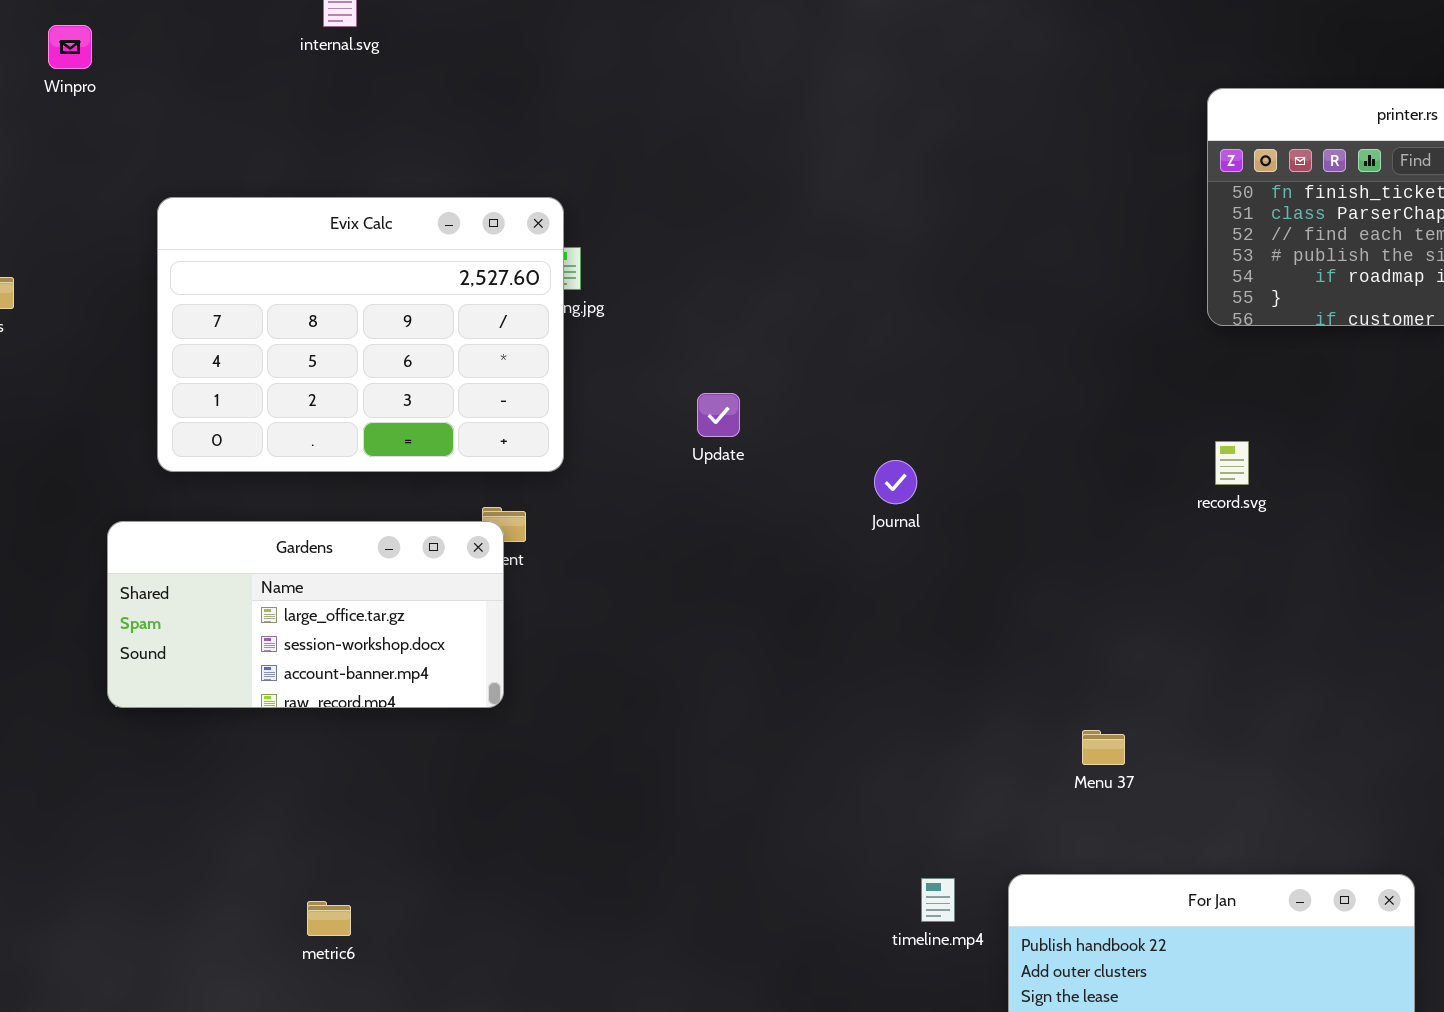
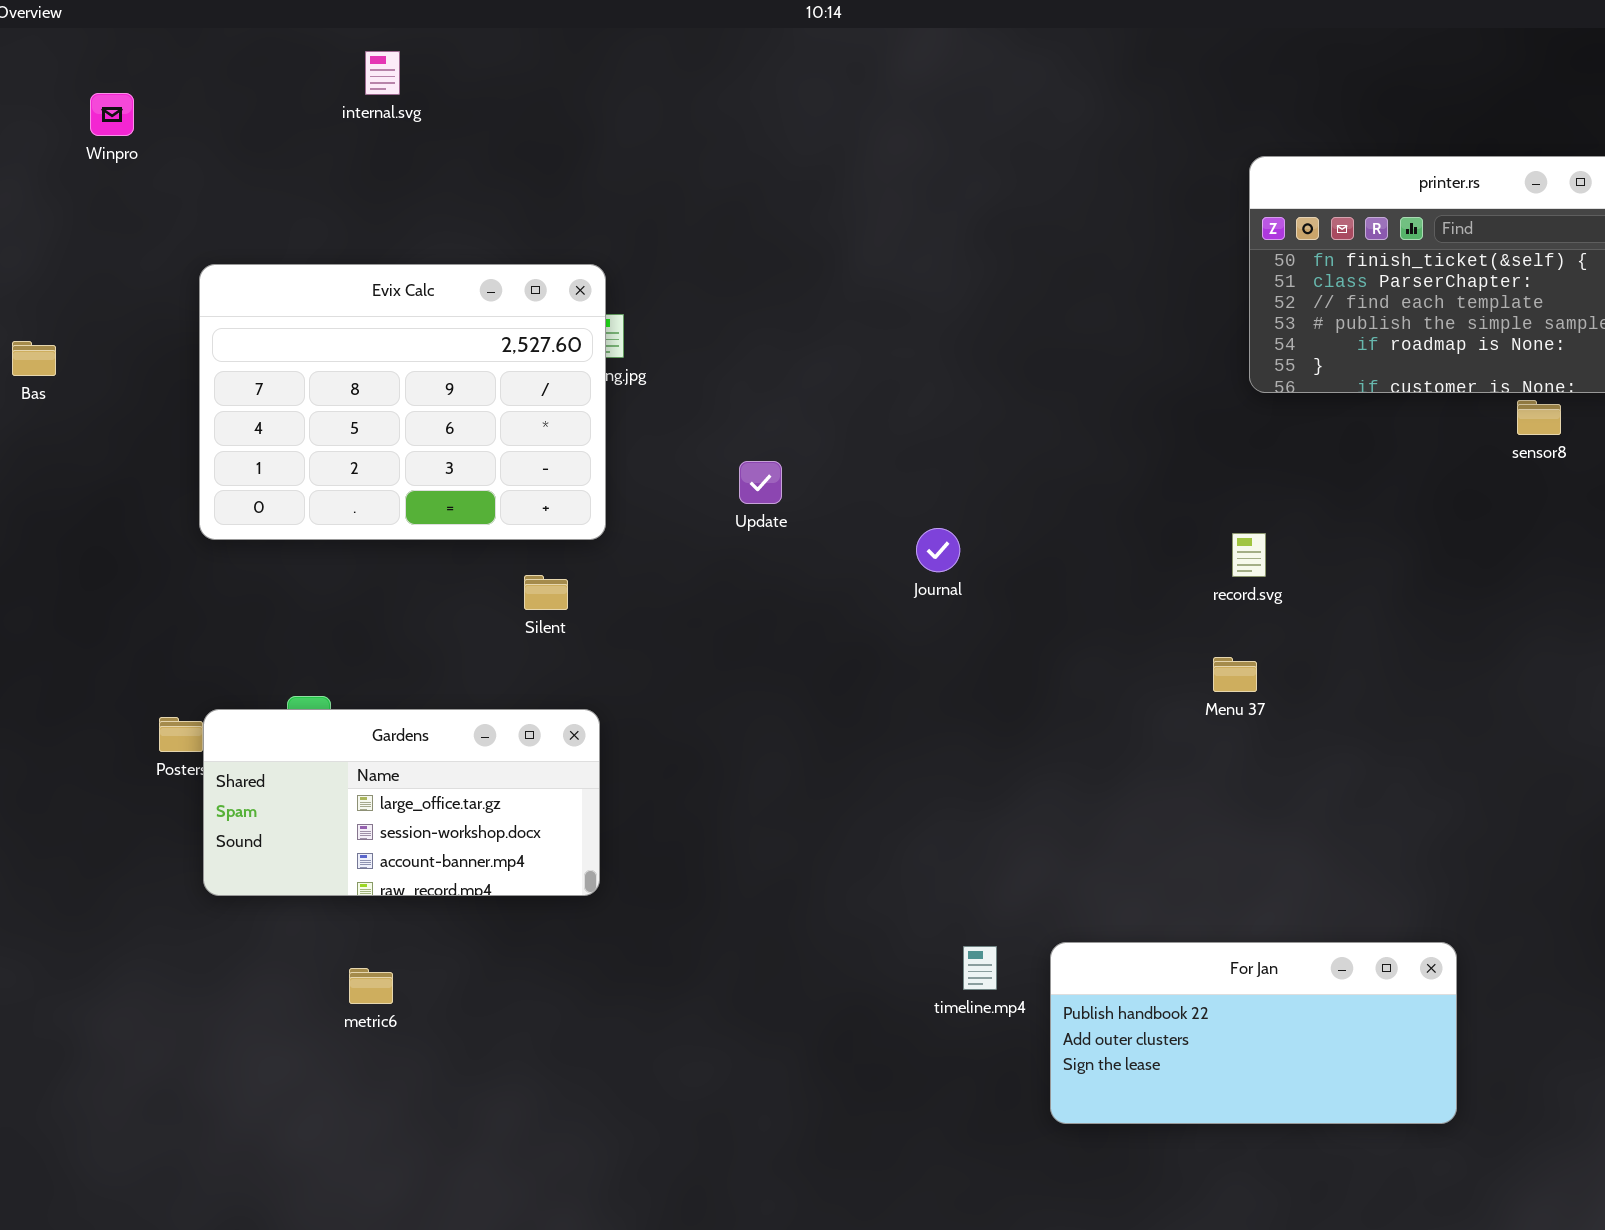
record.svg: [1215,441,1249,485] -> [1232,533,1266,577], moved
Gardens: [107,521,504,708] -> [203,709,600,896], moved
Menu 37: [1082,730,1125,765] -> [1213,657,1257,692], moved

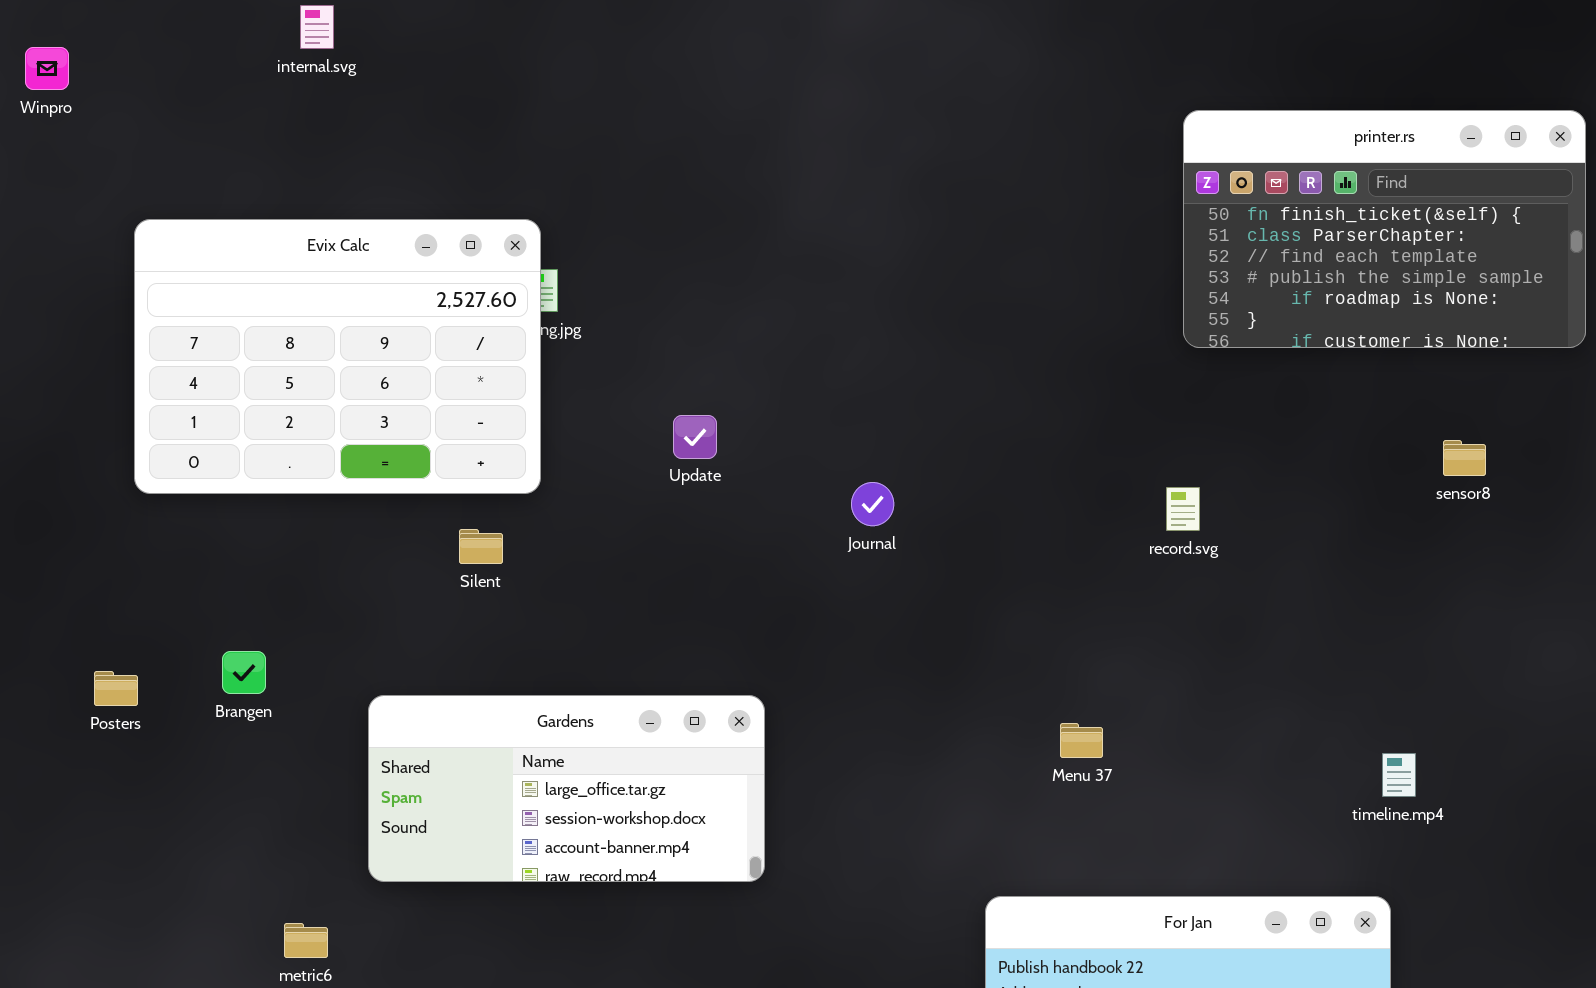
sensor8: [1517,400,1561,435] -> [1443,440,1486,476], moved
Menu 37: [1213,657,1257,692] -> [1060,723,1103,758], moved
Gardens: [203,709,600,896] -> [368,695,765,882], moved
timeline.mp4: [963,946,997,990] -> [1382,753,1416,797], moved

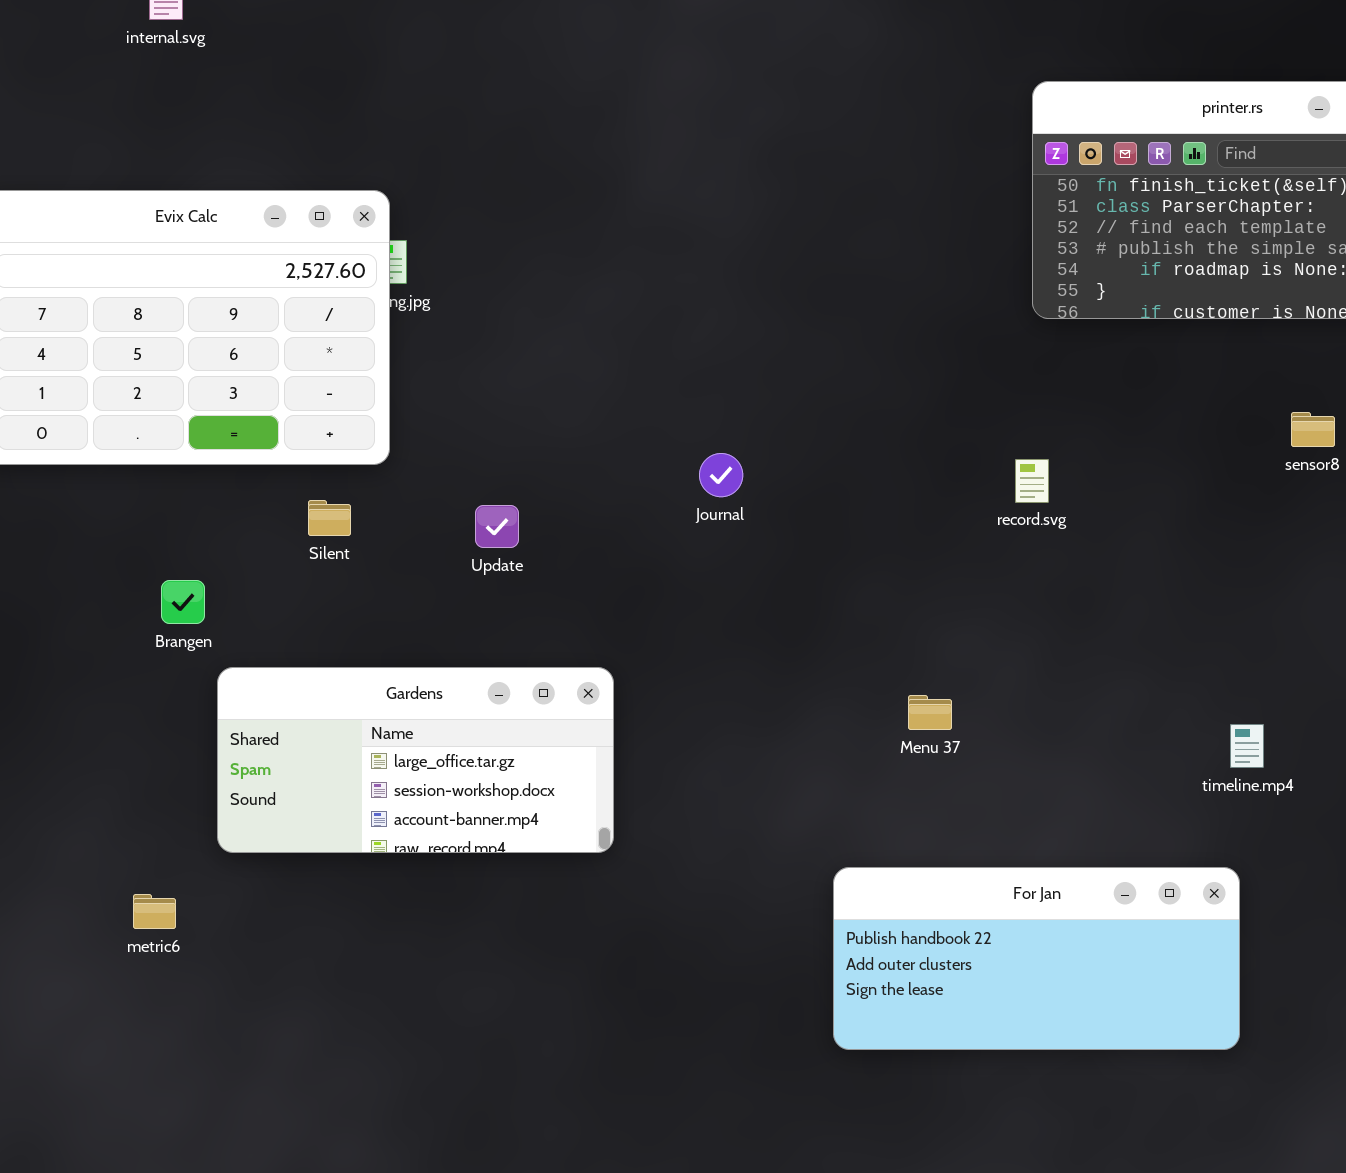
Update: [673,415,717,459] -> [475,505,519,548], moved
Brangen: [222,651,266,694] -> [161,580,205,624], moved

